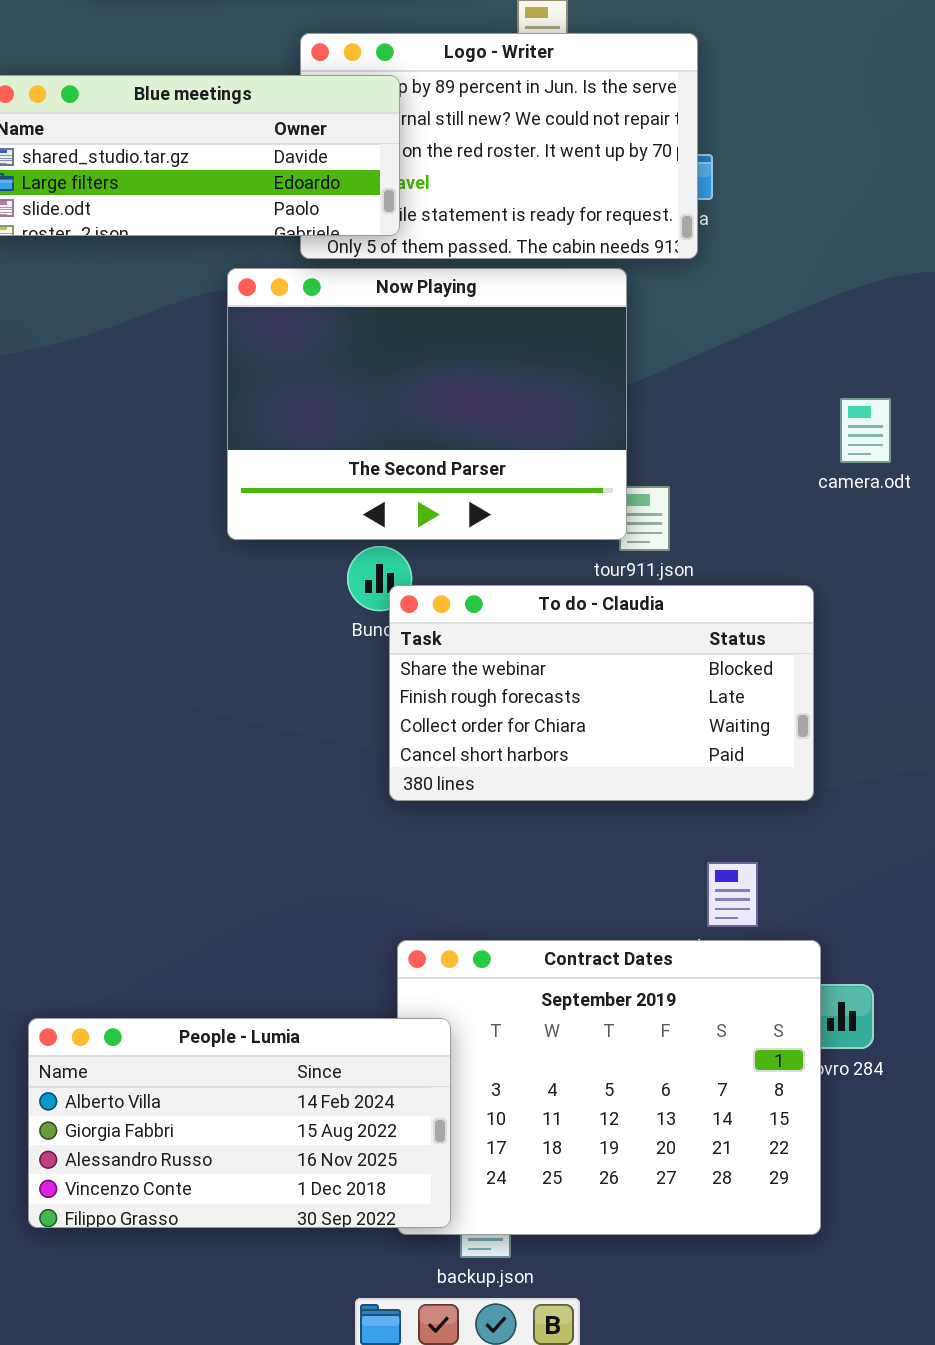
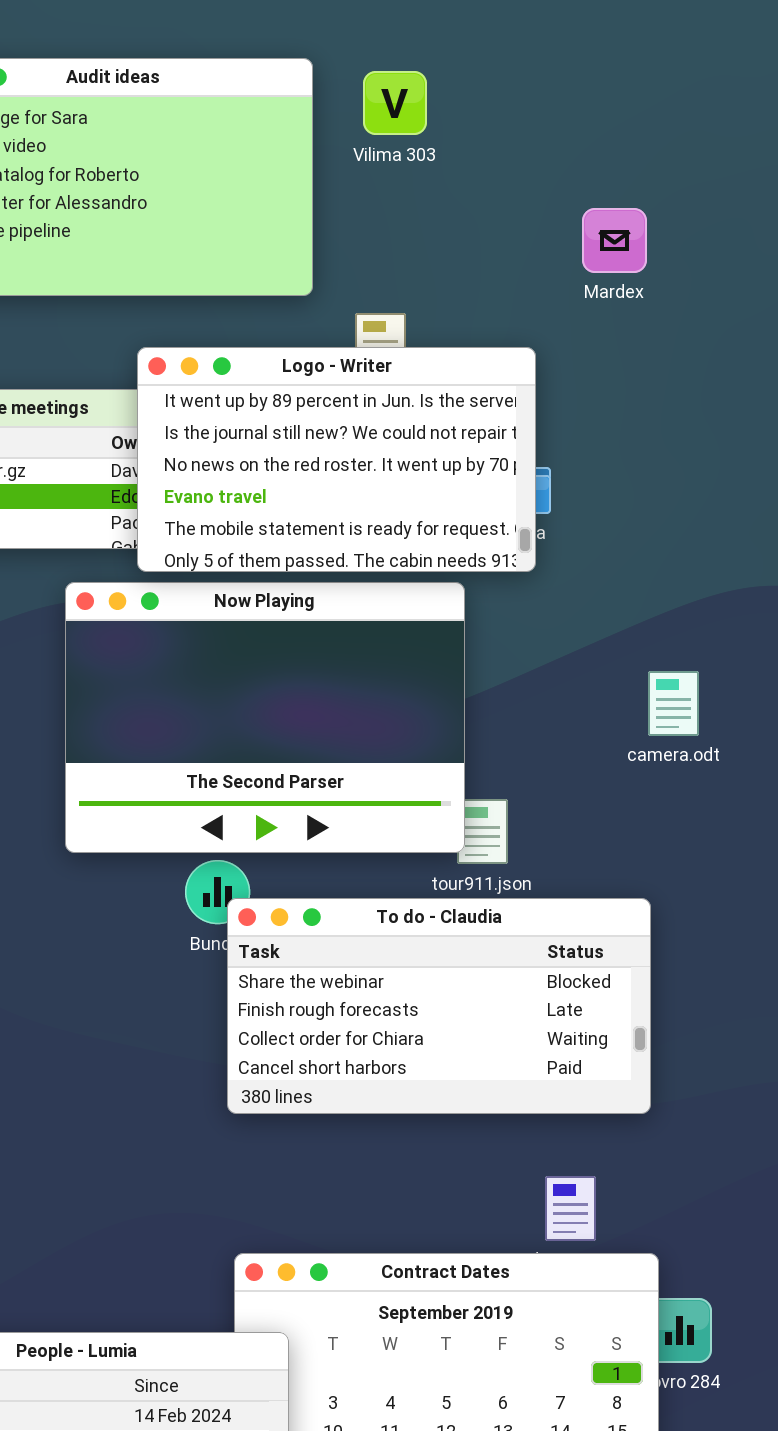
Logo - Writer: [300,33,698,259] -> [137,347,536,572], raised
camera.odt: [840,398,891,463] -> [648,671,699,736], moved

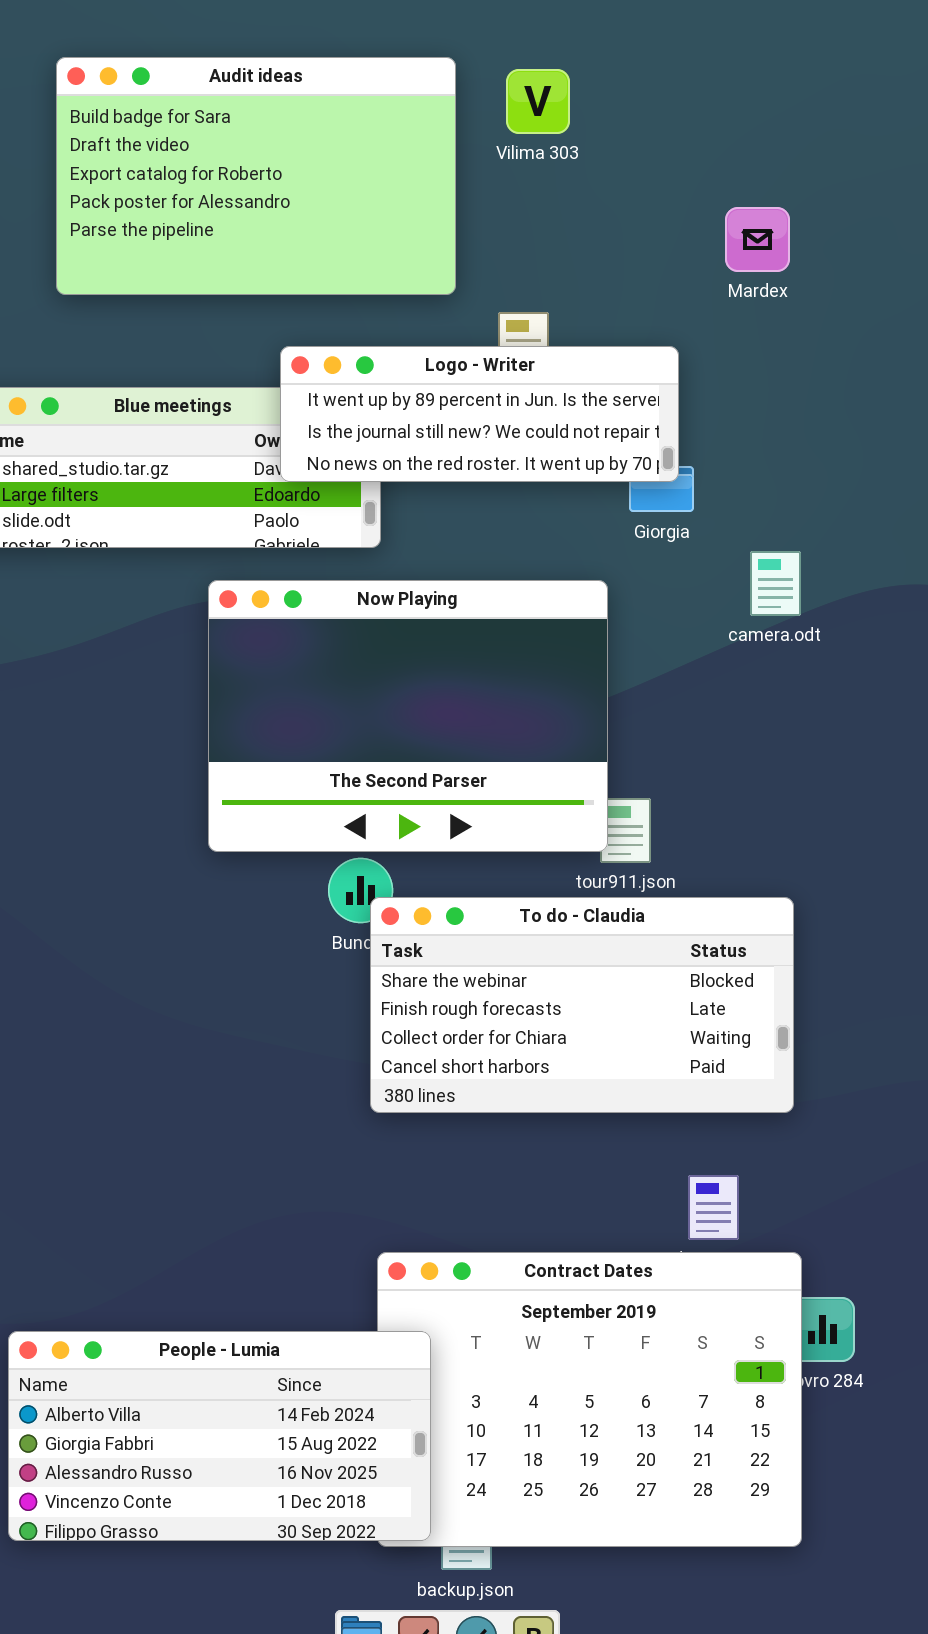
Logo - Writer: [137,347,536,572] -> [280,346,679,482], resized
camera.odt: [648,671,699,736] -> [750,551,801,616], moved

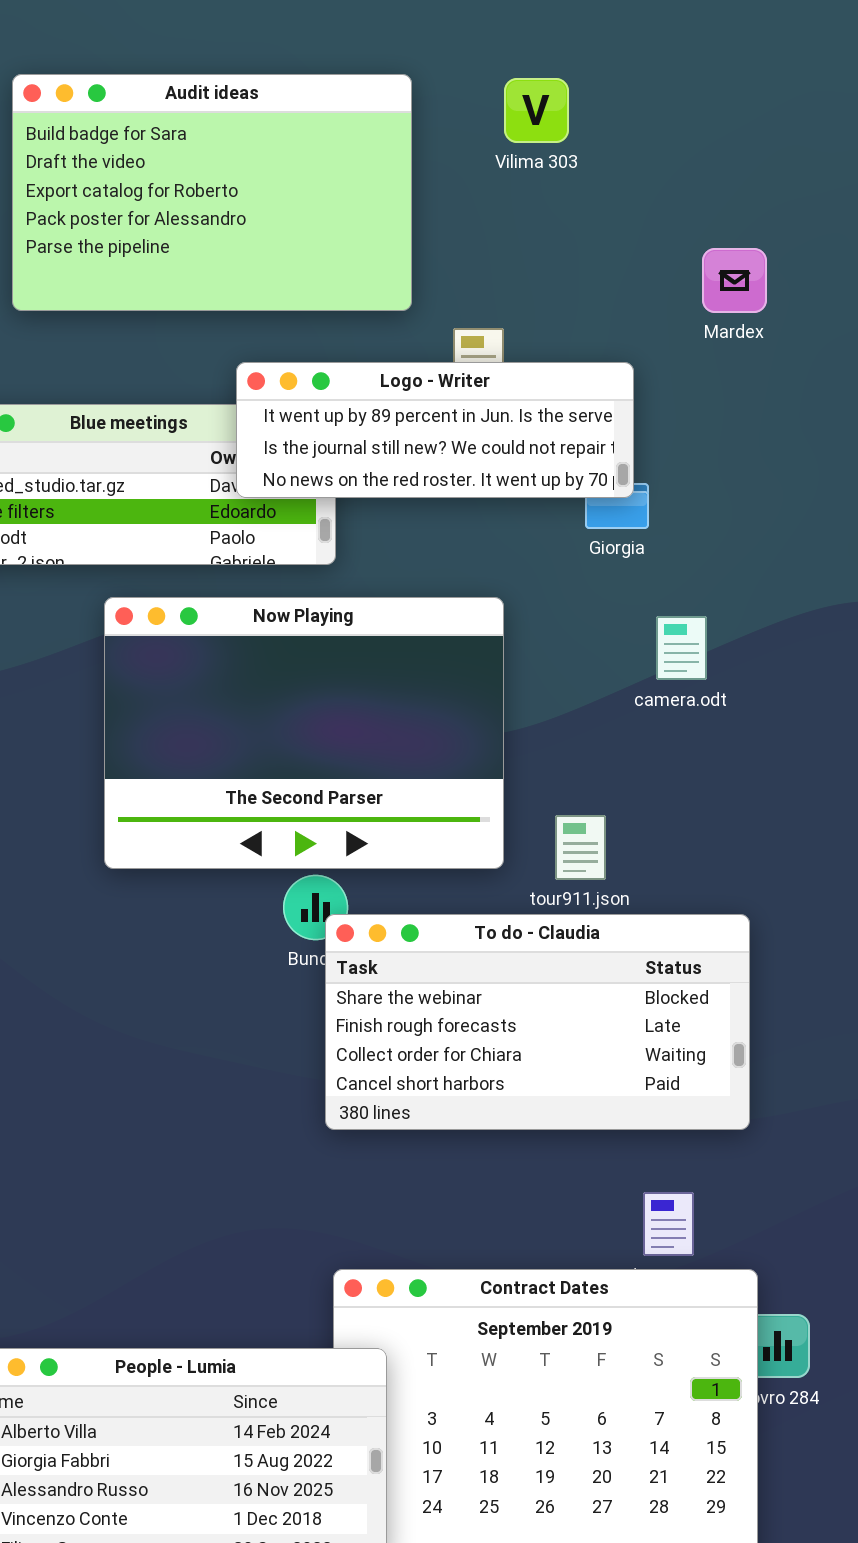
Vilima 303: [506,69,570,134] -> [504,78,569,143], moved
Mardex: [725,207,790,272] -> [702,248,767,313], moved
camera.odt: [750,551,801,616] -> [656,616,707,680], moved
Now Playing: [208,580,608,852] -> [104,597,504,869], moved

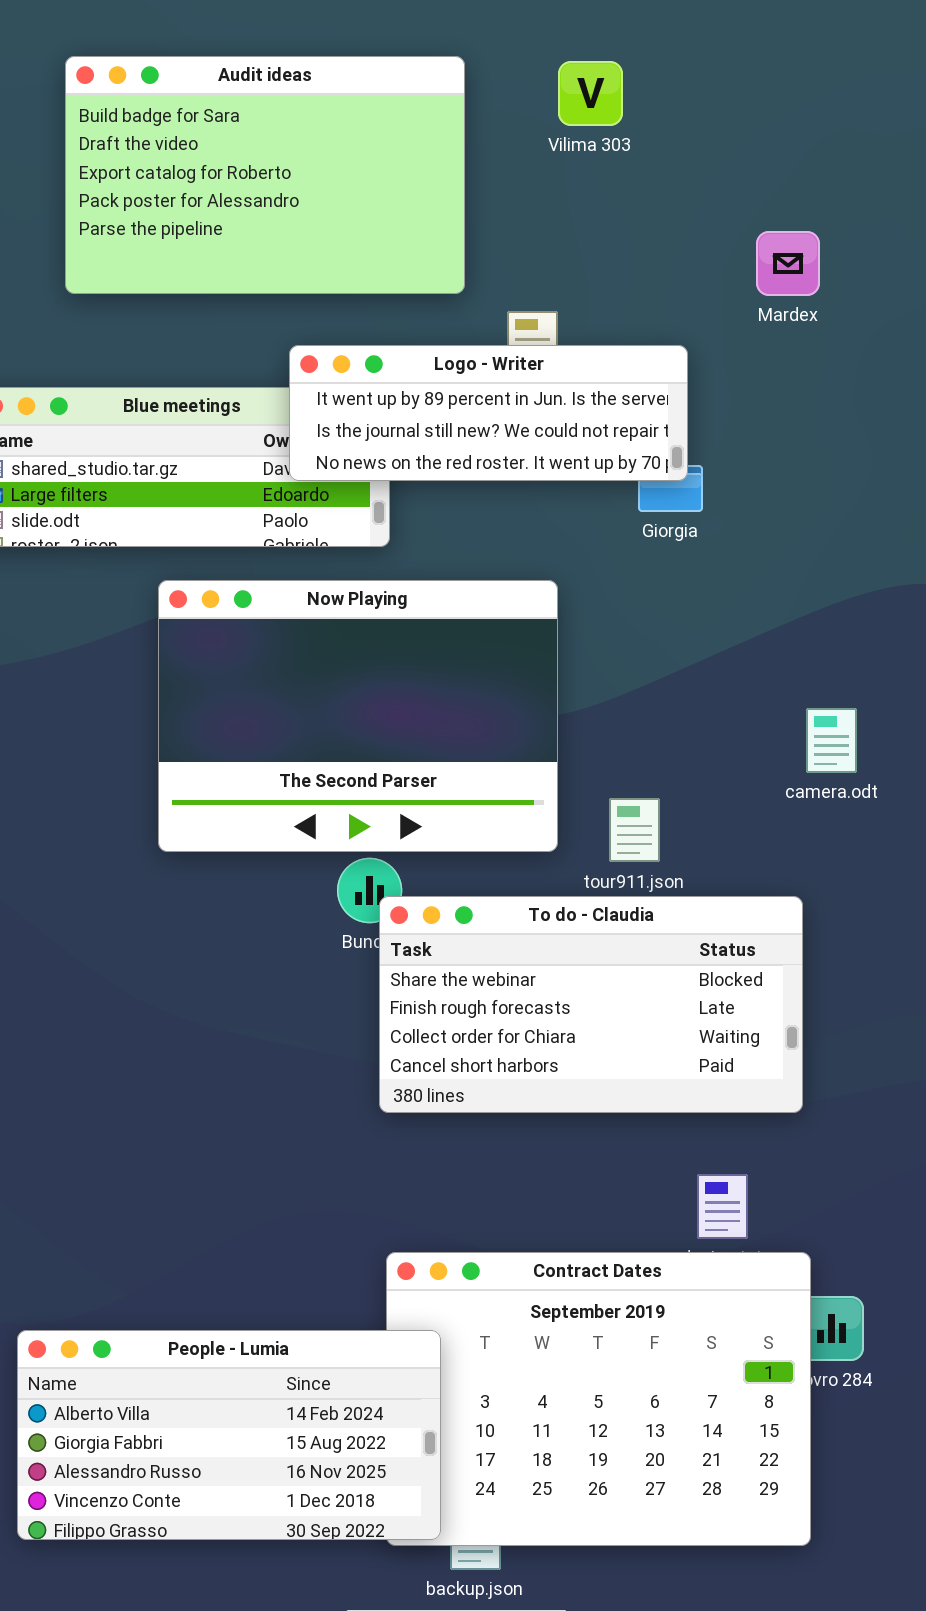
camera.odt: [656,616,707,680] -> [806,708,857,773], moved

